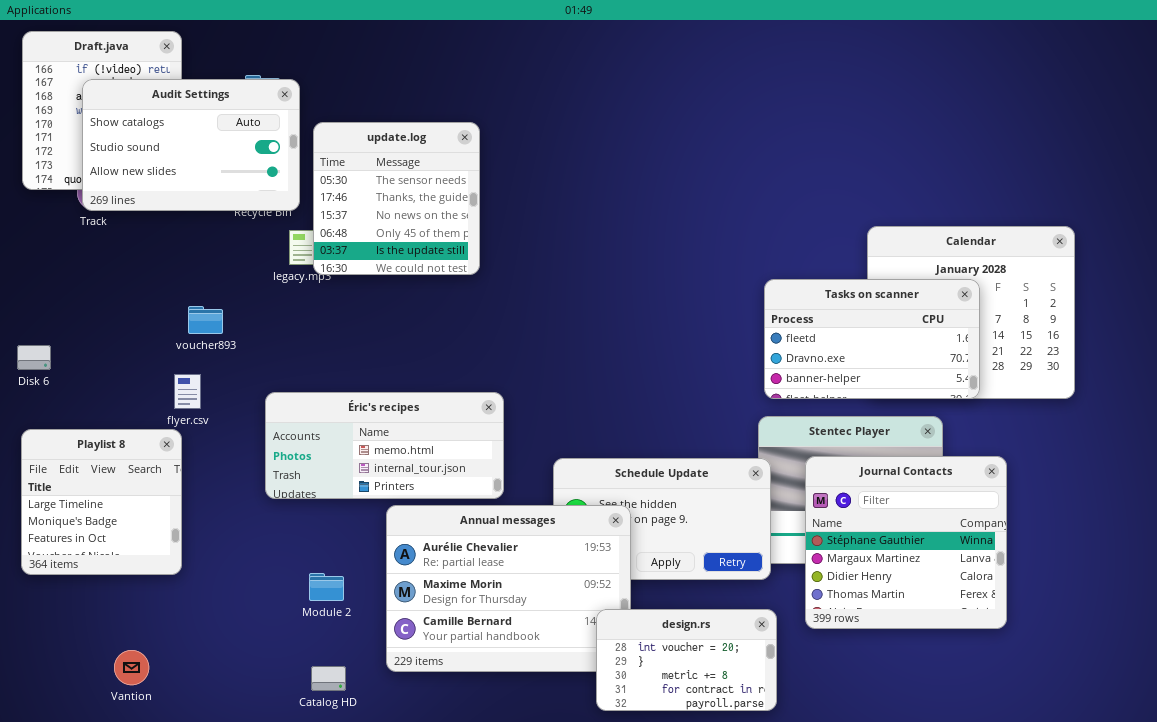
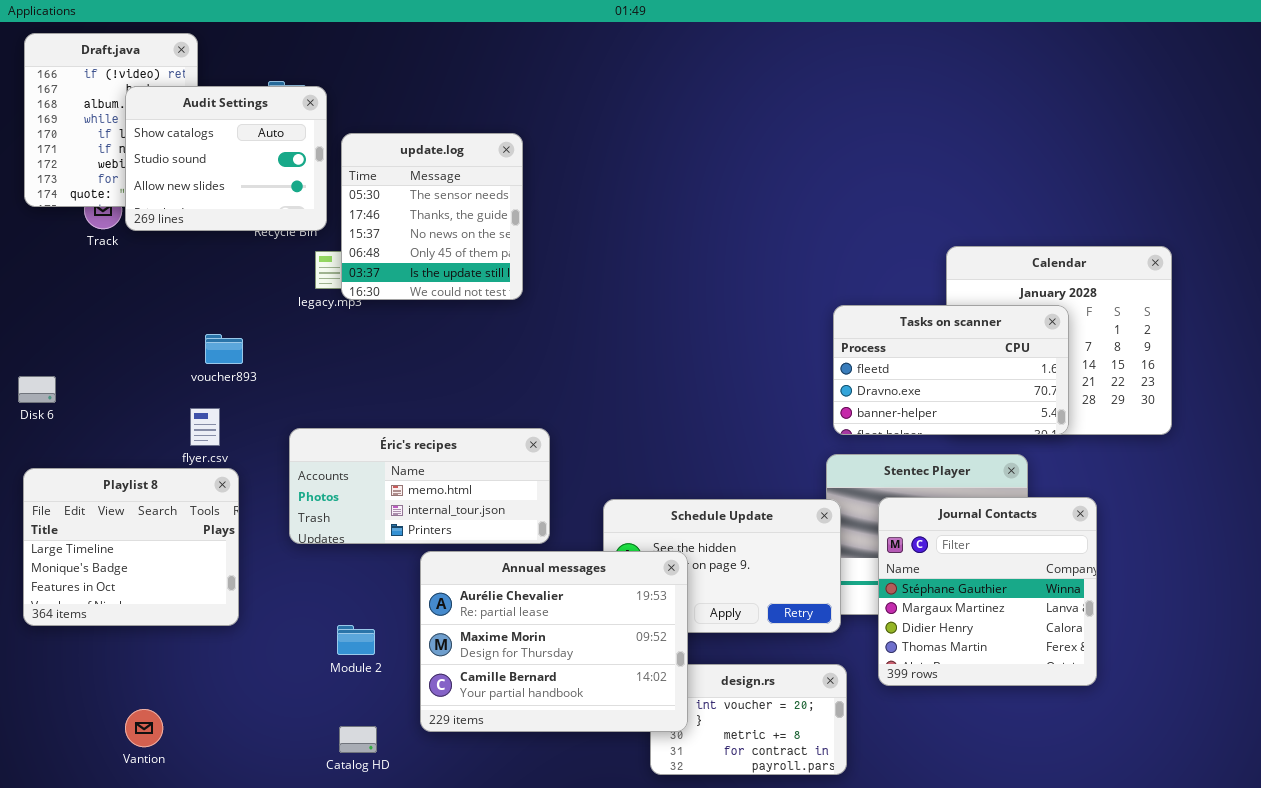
Audit Settings: [82,79,300,211] -> [125,86,327,231], resized
Playlist 8: [21,429,182,575] -> [23,468,239,626], resized
Annual messages: [386,505,631,672] -> [420,551,688,732], raised

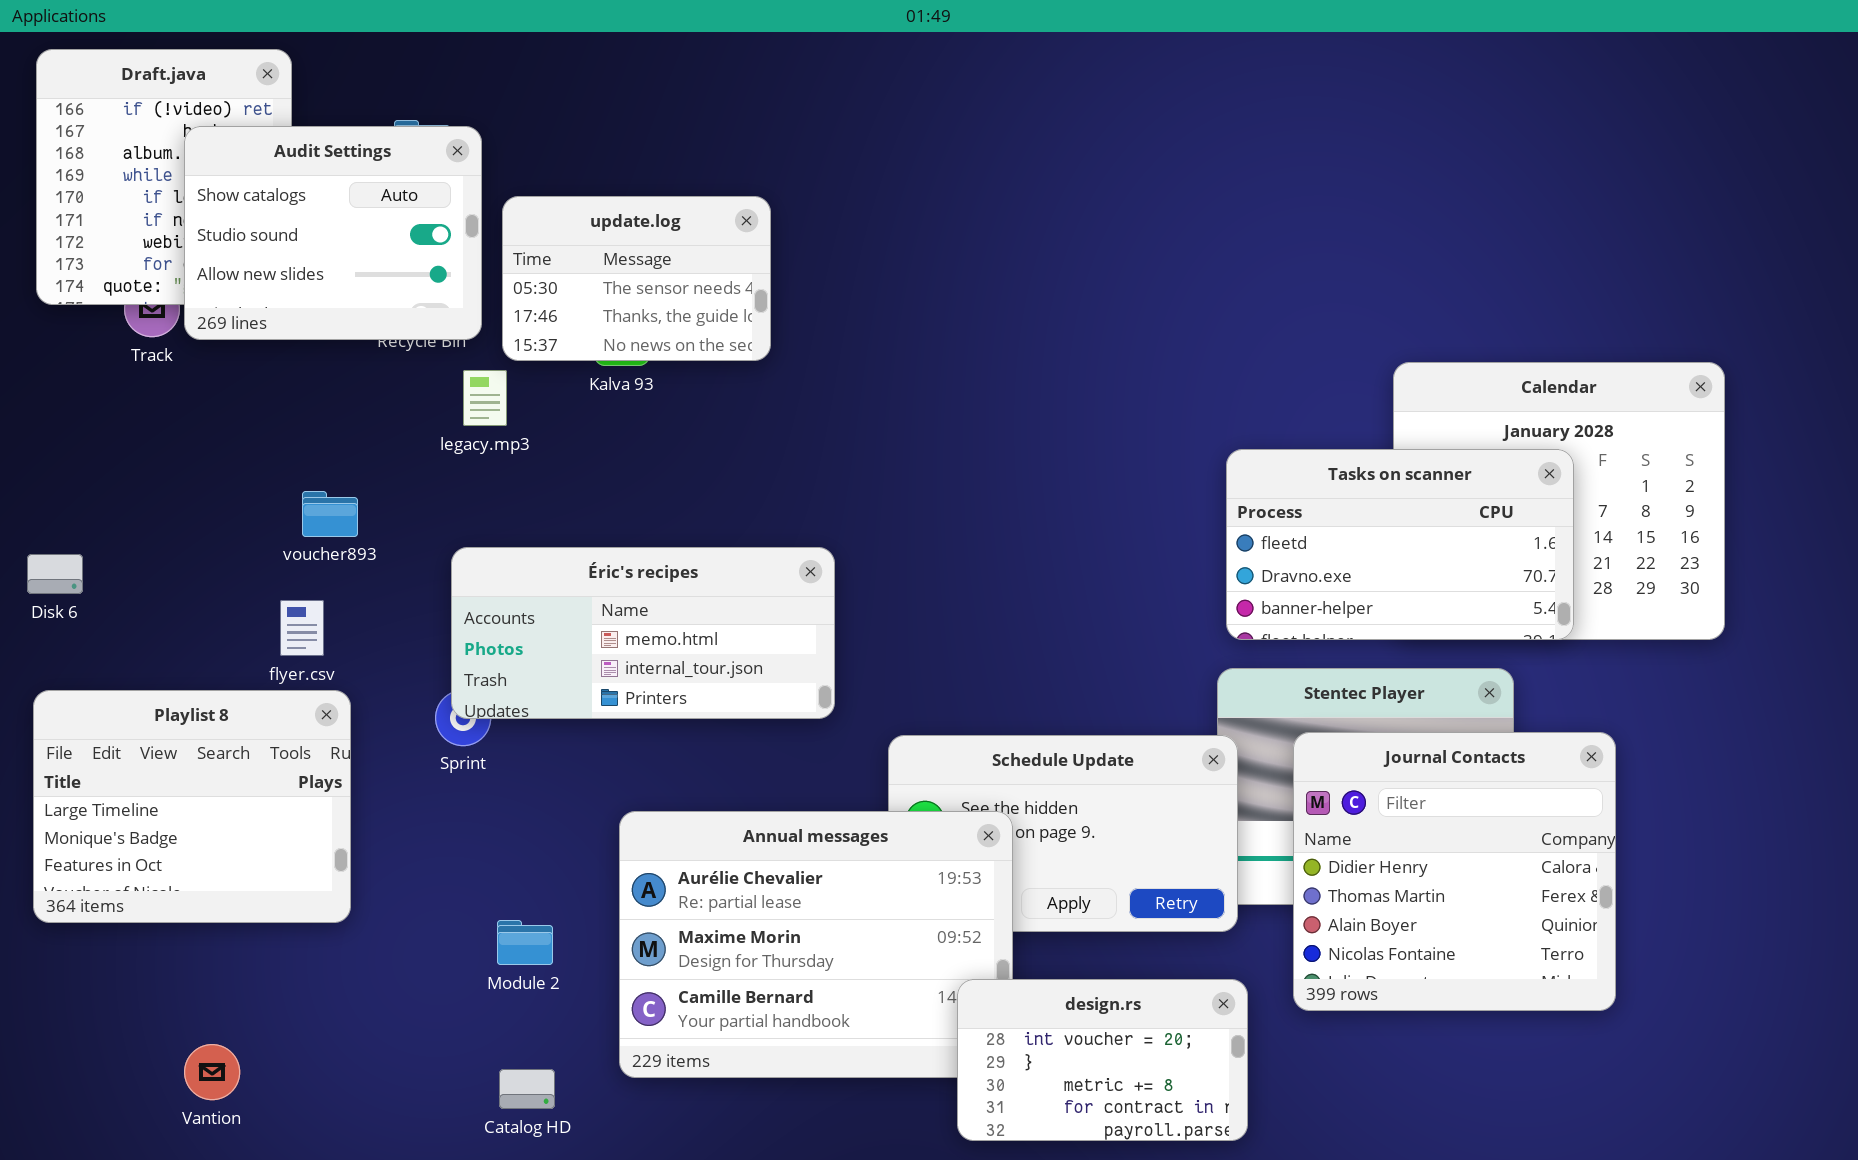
update.log: [341,133,523,300] -> [502,196,771,361], resized
Éric's recipes: [289,428,550,544] -> [451,547,835,719], moved
Journal Contacts: [878,497,1097,686] -> [1293,732,1616,1011], scrolled down 2 rows
design.rs: [650,664,847,775] -> [957,979,1248,1141], raised

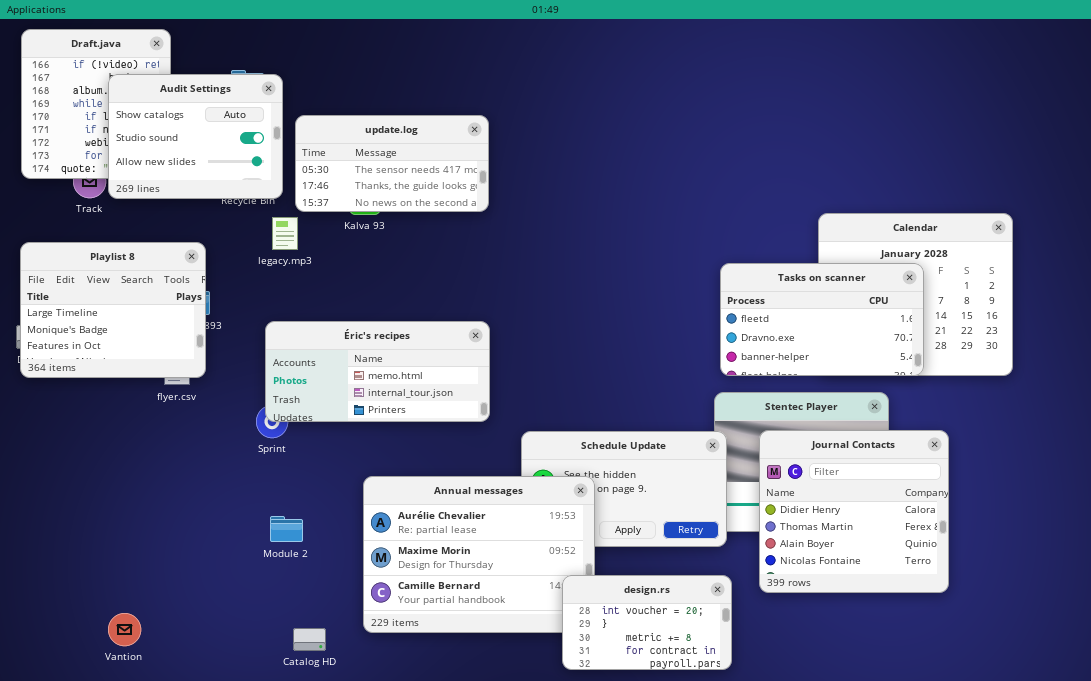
update.log: [502,196,771,361] -> [295,115,489,212], resized
Playlist 8: [33,690,351,923] -> [20,242,206,378], moved
Module 2: [497,920,553,965] -> [270,516,303,542], moved

